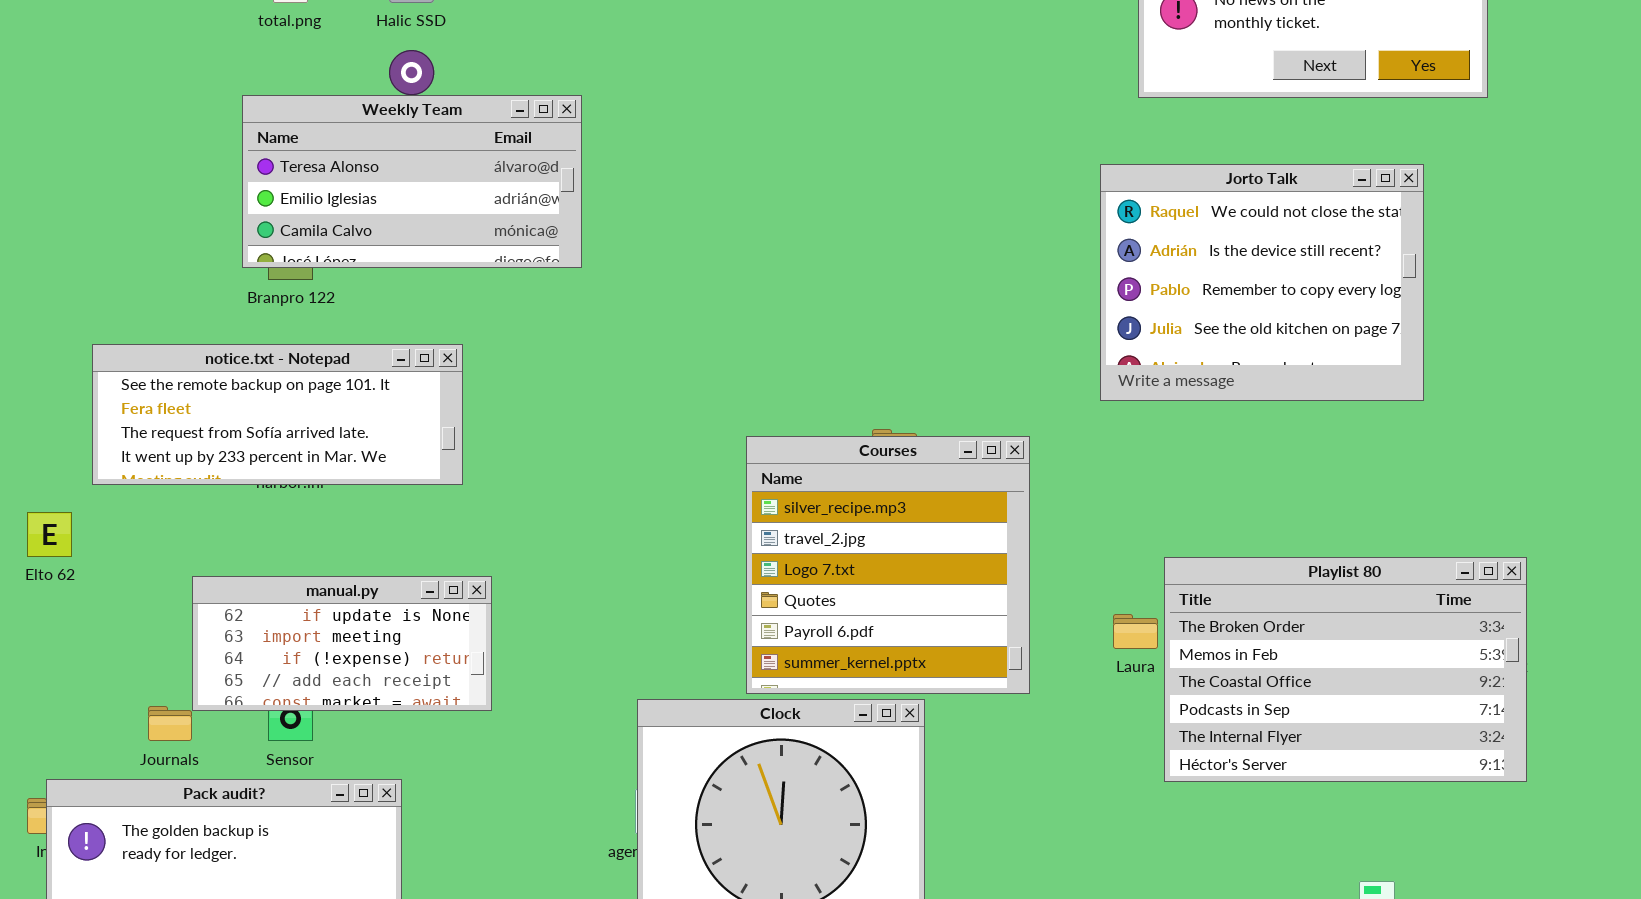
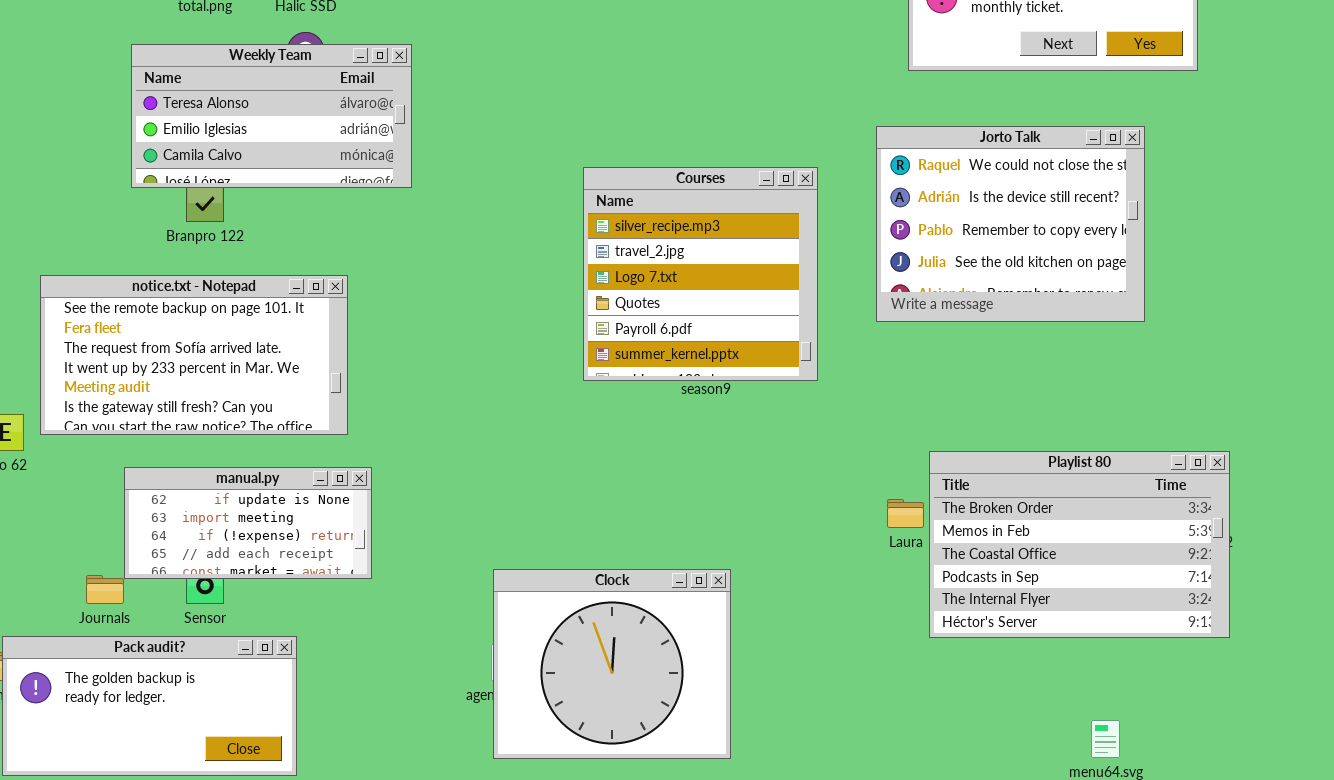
Weekly Team: [242,95,582,268] -> [131,44,412,188], moved
notice.txt - Notepad: [92,344,463,485] -> [40,275,348,435], resized
Courses: [746,436,1030,694] -> [583,167,818,381], moved

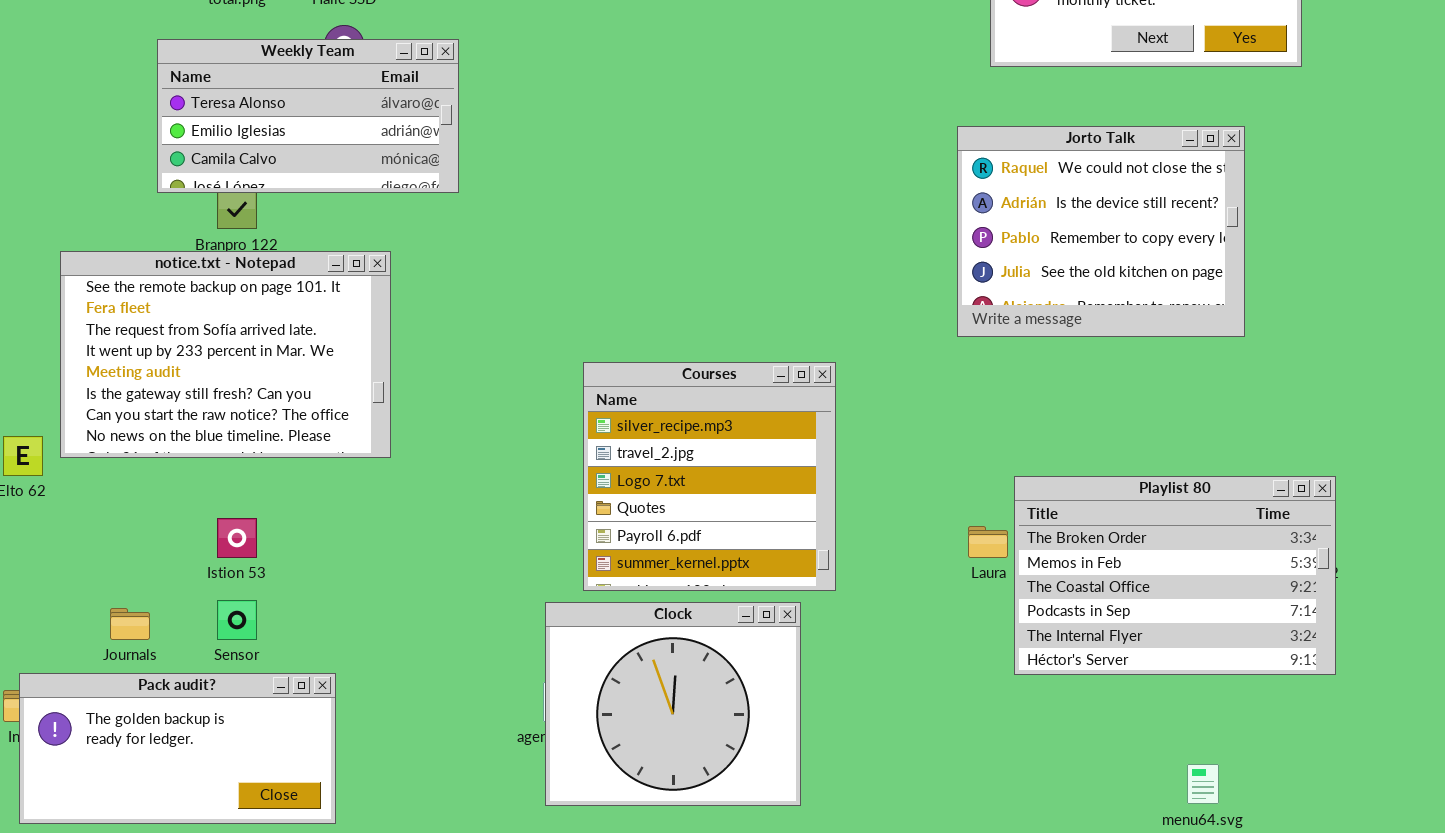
Courses: [583,167,818,381] -> [583,362,836,591], moved
notice.txt - Notepad: [40,275,348,435] -> [60,251,391,458], resized
manual.py: [124,467,372,579] -> none, closed

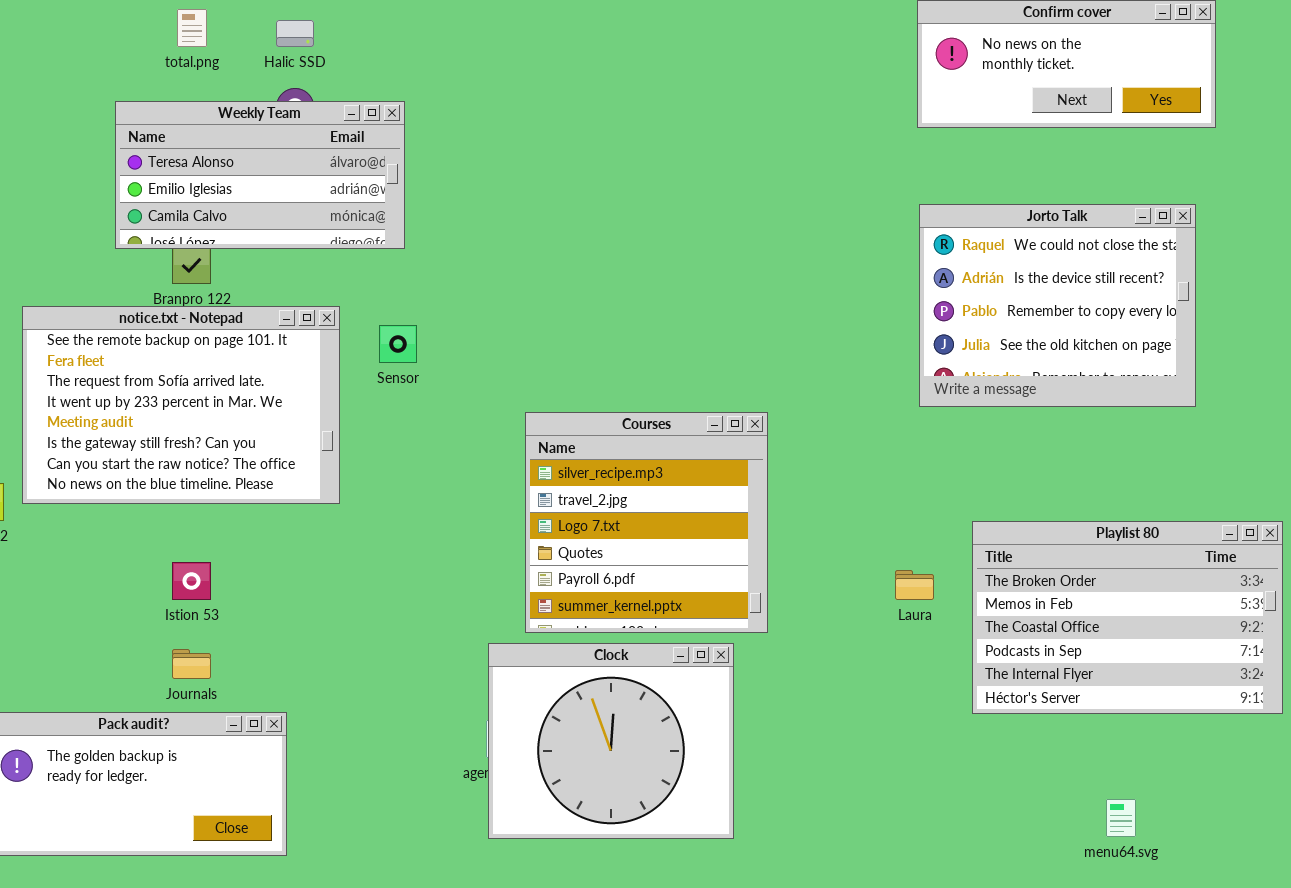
Jorto Talk: [957,126,1245,337] -> [919,204,1196,407], moved
Playlist 80: [1014,476,1336,675] -> [972,521,1283,714], moved
Sensor: [217,600,257,640] -> [379,325,417,363], moved
Journals: [110,608,150,640] -> [172,649,211,679], moved

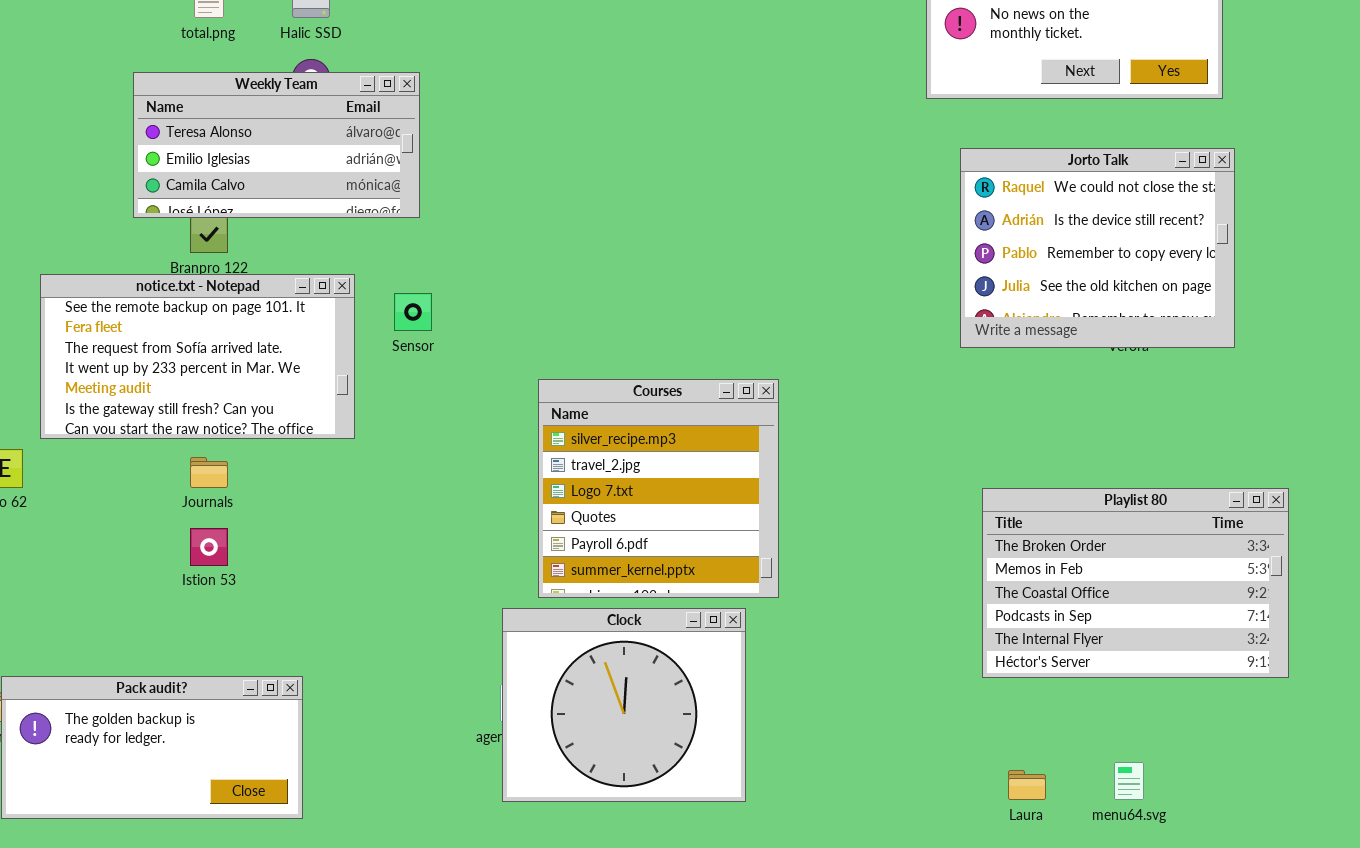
Jorto Talk: [919,204,1196,407] -> [960,148,1235,348], moved
notice.txt - Notepad: [22,306,340,504] -> [40,274,355,439], resized
Laura: [895,570,934,600] -> [1008,770,1046,800], moved
Journals: [172,649,211,679] -> [190,457,228,488], moved

